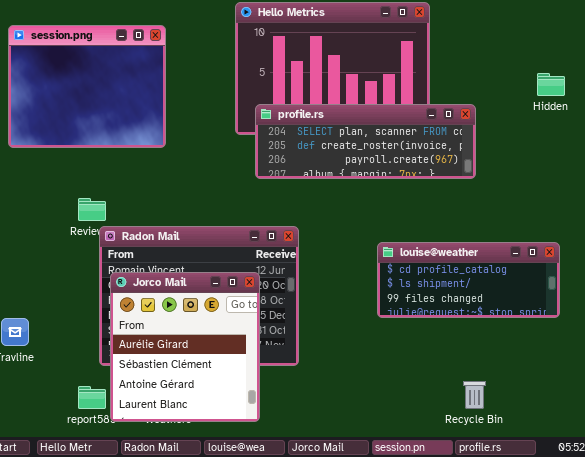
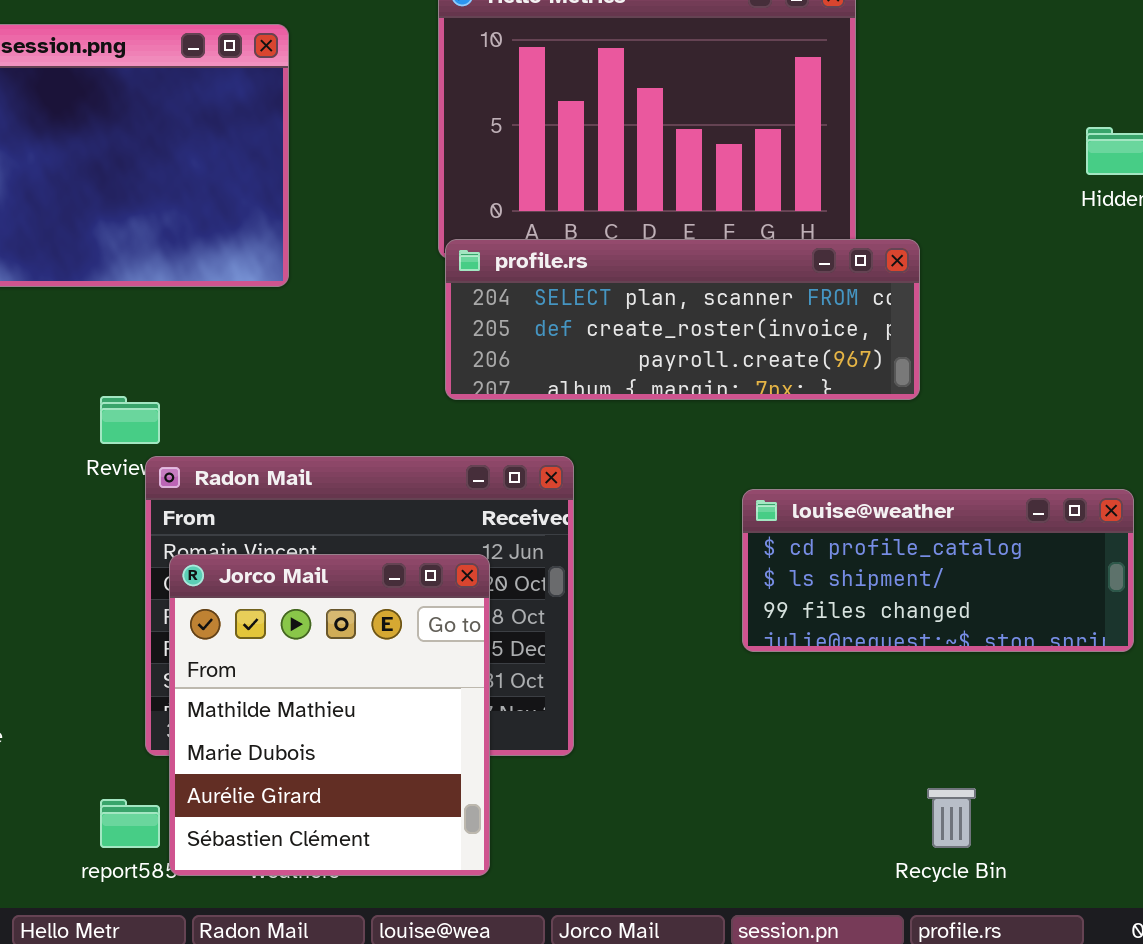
profile.rs: [255,104,476,179] -> [445,239,920,400], moved
Jorco Mail: [110,272,260,422] -> [169,554,490,876], scrolled up 2 rows

